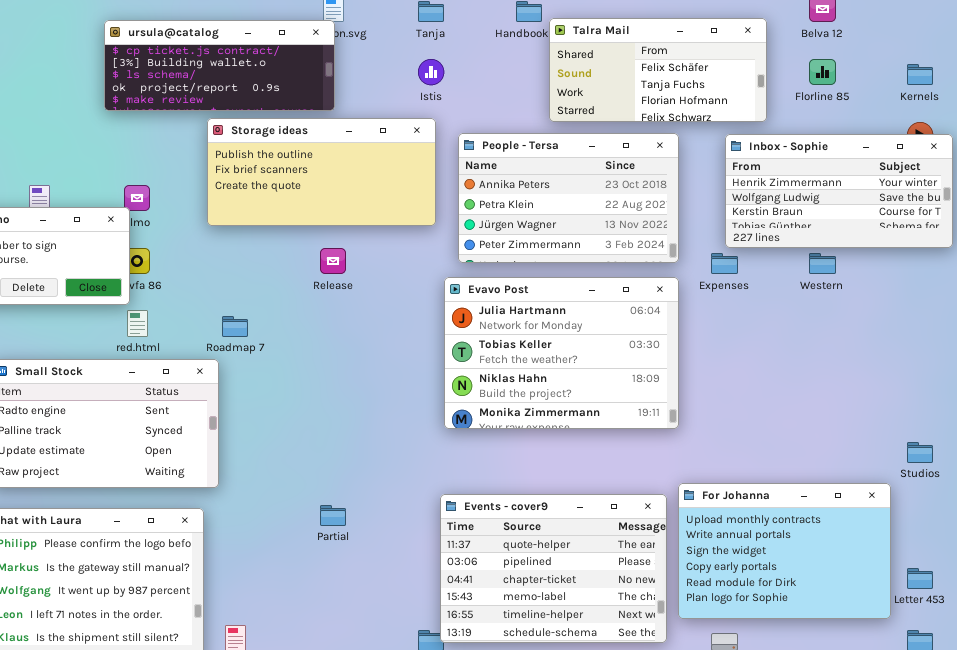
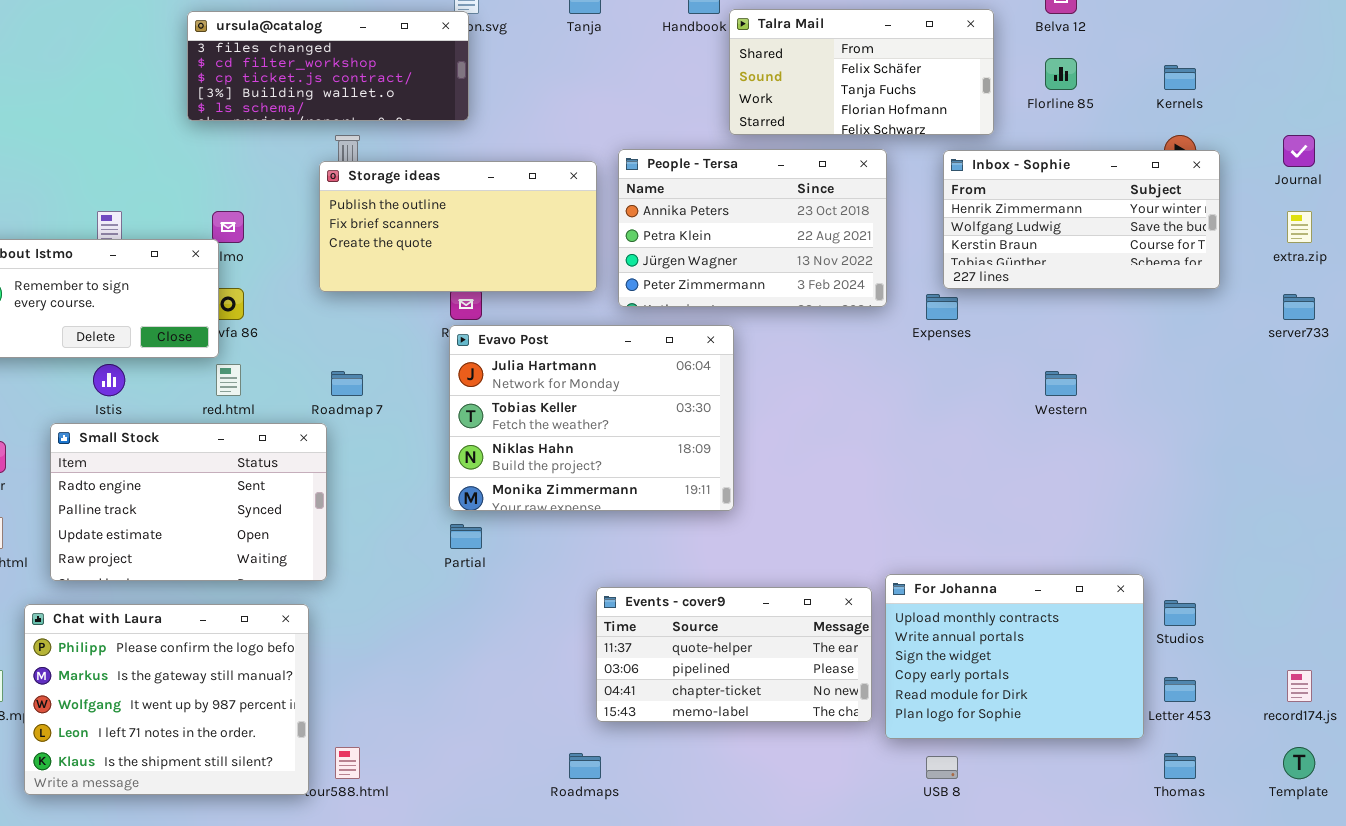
ursula@catalog: [104,20,335,111] -> [187,11,469,121], scrolled up 2 rows
Istis: [418,59,444,85] -> [93,364,125,396], moved
Storage ideas: [207,118,436,226] -> [319,161,597,292], moved
Western: [809,253,836,274] -> [1045,371,1077,396], moved
Evavo Post: [444,277,679,429] -> [449,325,734,511], moved
Studios: [907,442,933,463] -> [1164,600,1196,626], moved
Events - cover9: [440,494,667,643] -> [596,587,872,722], resized
Partial: [320,505,346,526] -> [450,524,482,549], moved

